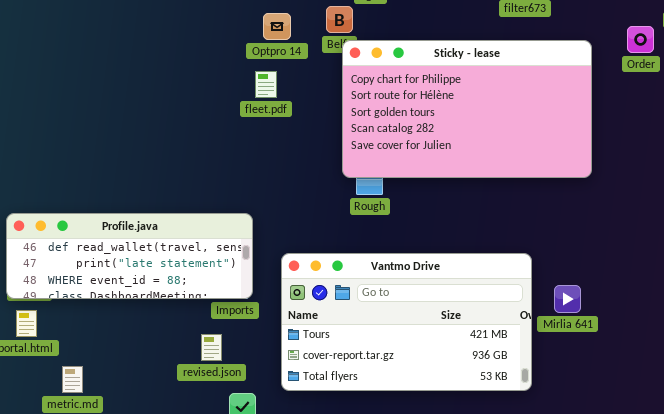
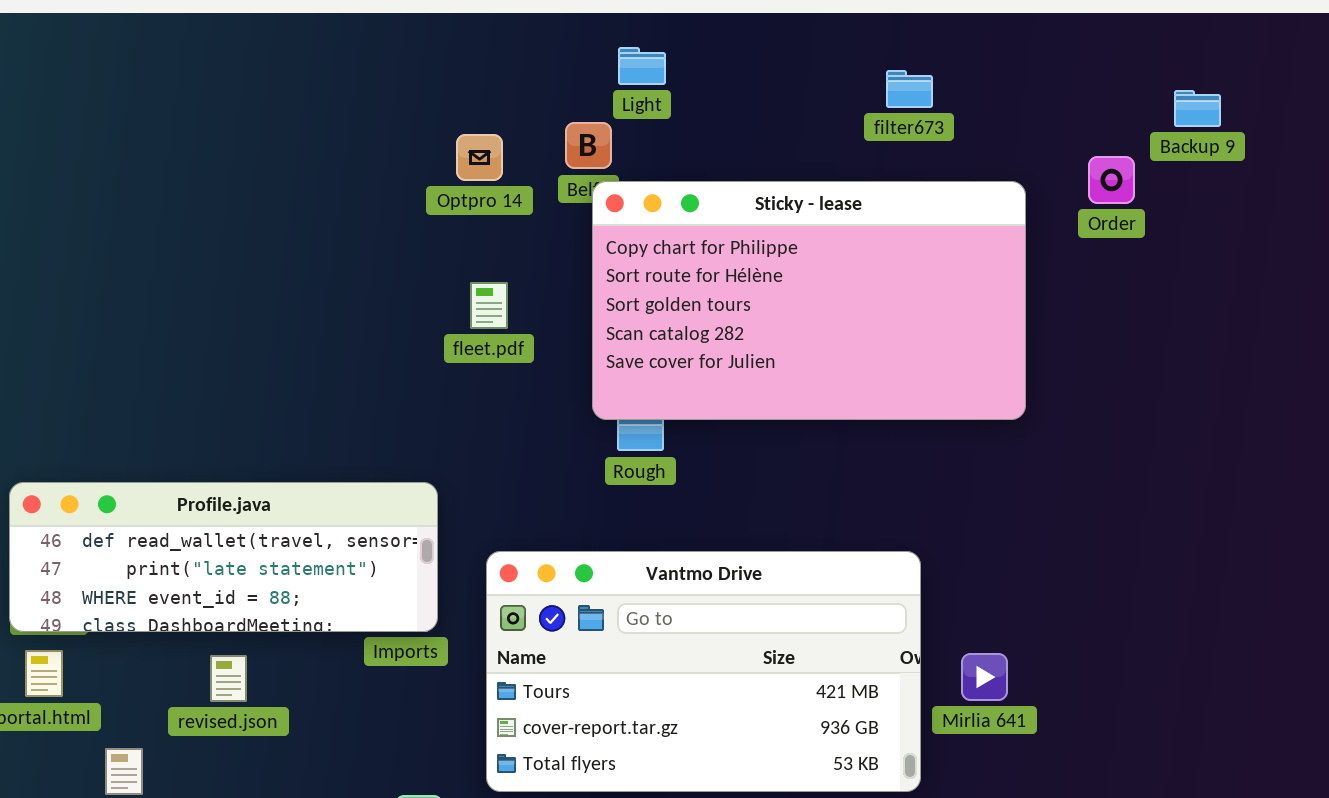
fleet.pdf: [255,71,277,98] -> [470,282,508,329], moved
Mirlia 641: [554,285,581,313] -> [961,653,1008,701], moved
revised.json: [201,334,222,361] -> [210,655,247,702], moved

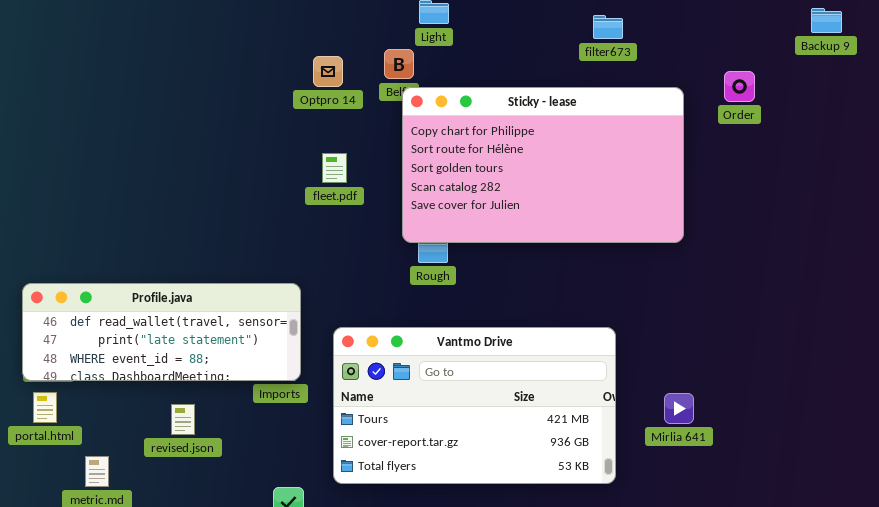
Backup 9: [1174,90,1221,127] -> [811,8,842,33], moved
Mirlia 641: [961,653,1008,701] -> [664,393,694,424], moved
revised.json: [210,655,247,702] -> [171,404,195,435], moved

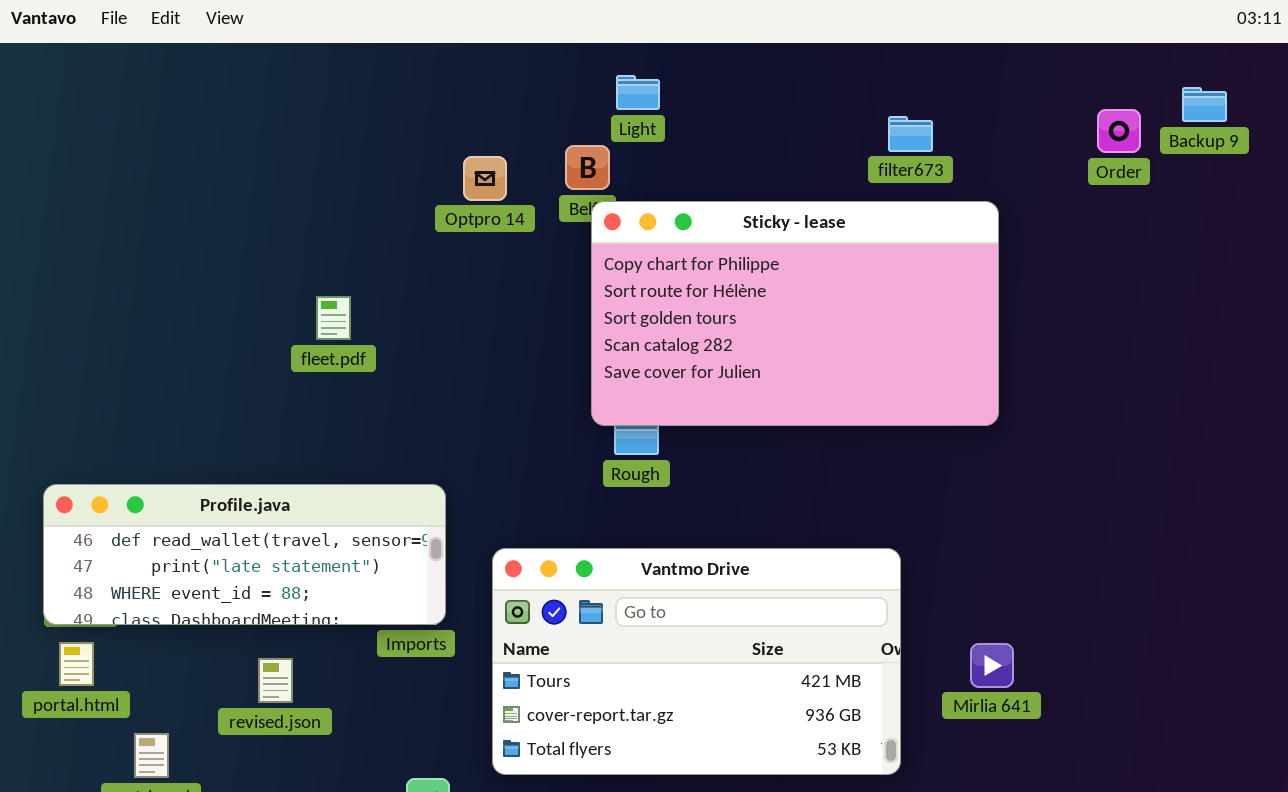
filter673: [593,15,623,39] -> [888,116,933,152], moved
Order: [724,71,755,102] -> [1097,109,1141,153], moved
fleet.pdf: [322,153,347,183] -> [316,296,351,340], moved

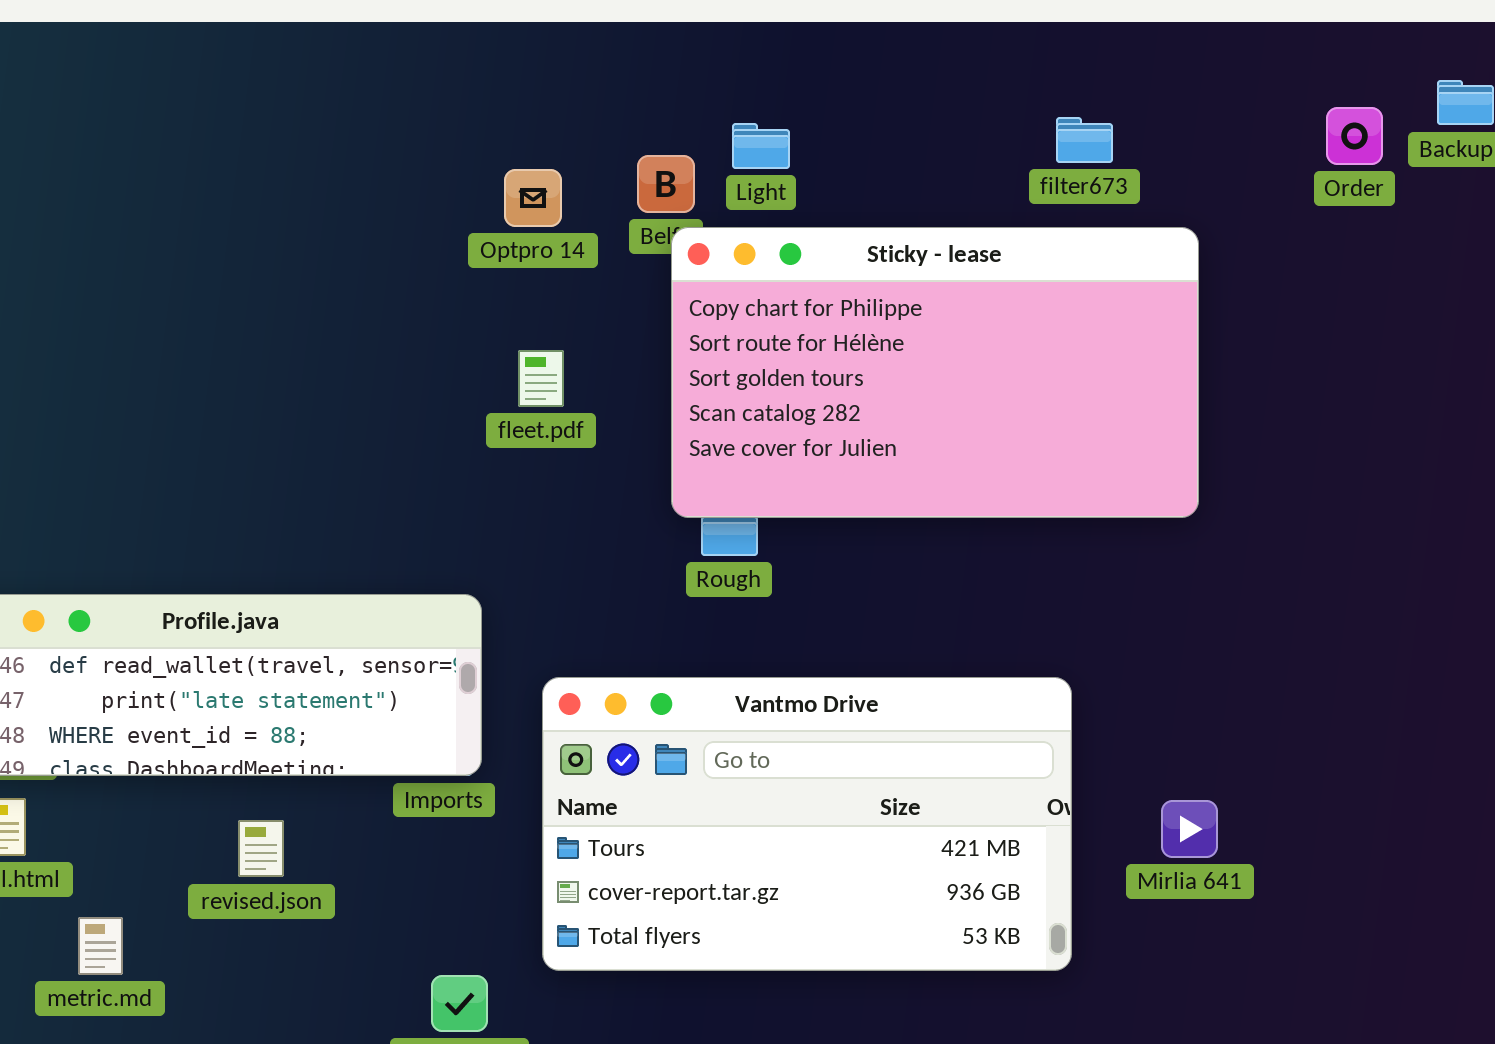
Light: [616,75,660,110] -> [732,123,790,169], moved
fleet.pdf: [316,296,351,340] -> [518,350,564,407], moved

